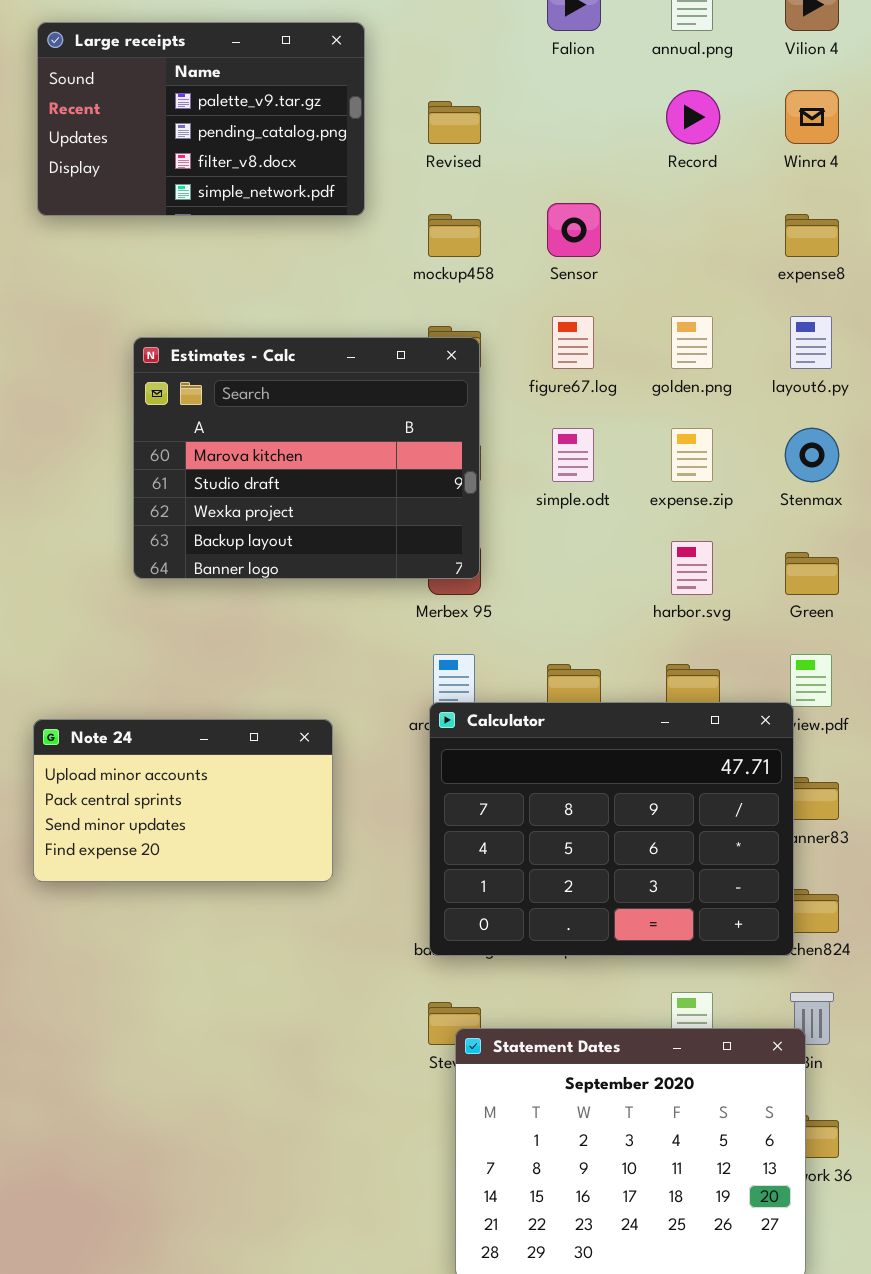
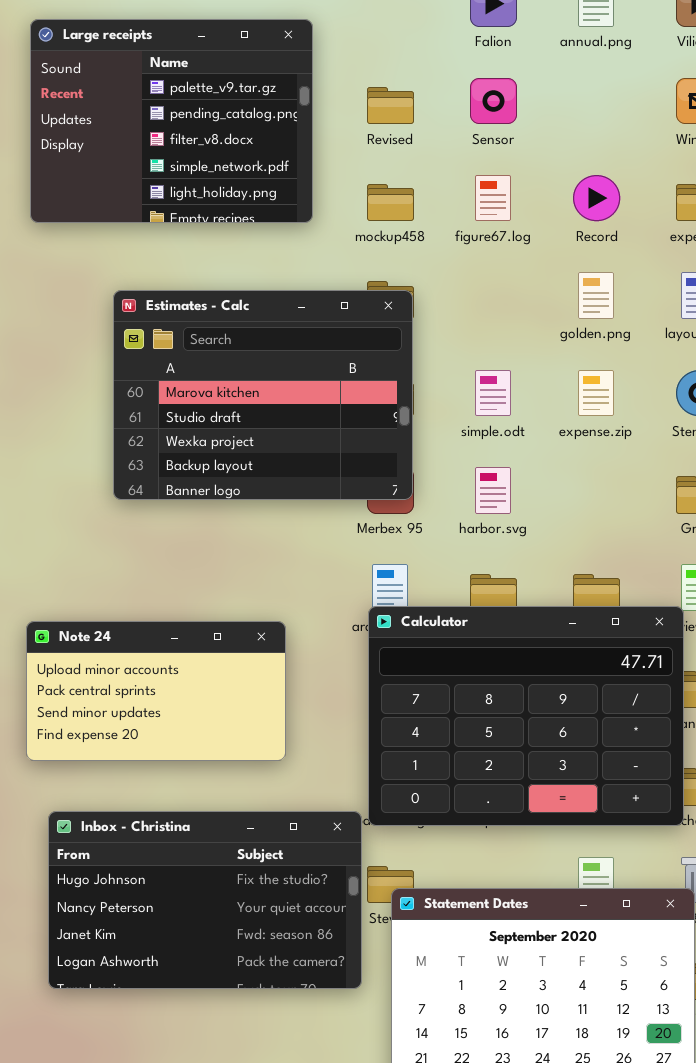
Large receipts: [37,22,365,216] -> [30,19,313,223], resized
Record: [666,90,720,144] -> [573,175,620,221], moved
Sensor: [547,203,601,257] -> [470,78,517,124], moved
figure67.log: [552,316,594,369] -> [475,175,511,221], moved
harbor.svg: [671,541,713,595] -> [475,467,511,514], moved
Inbox - Christina: none -> [48,811,362,989], opened

